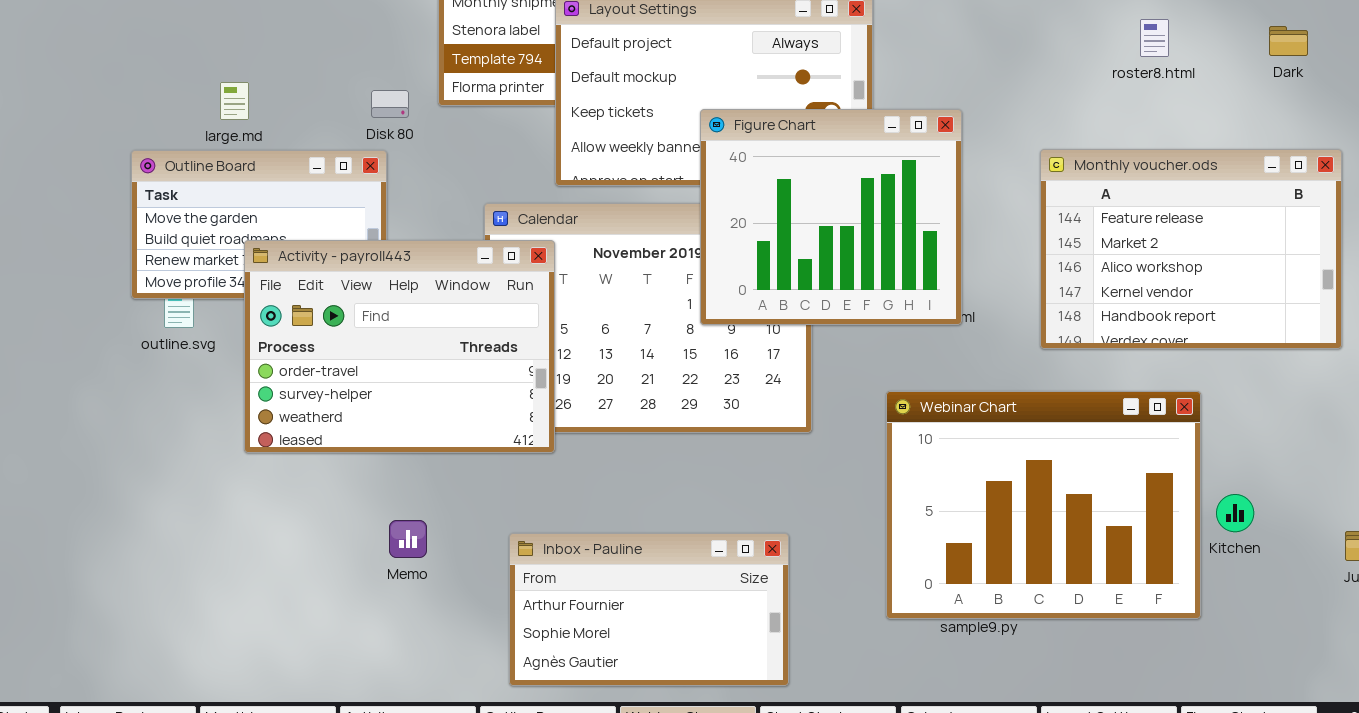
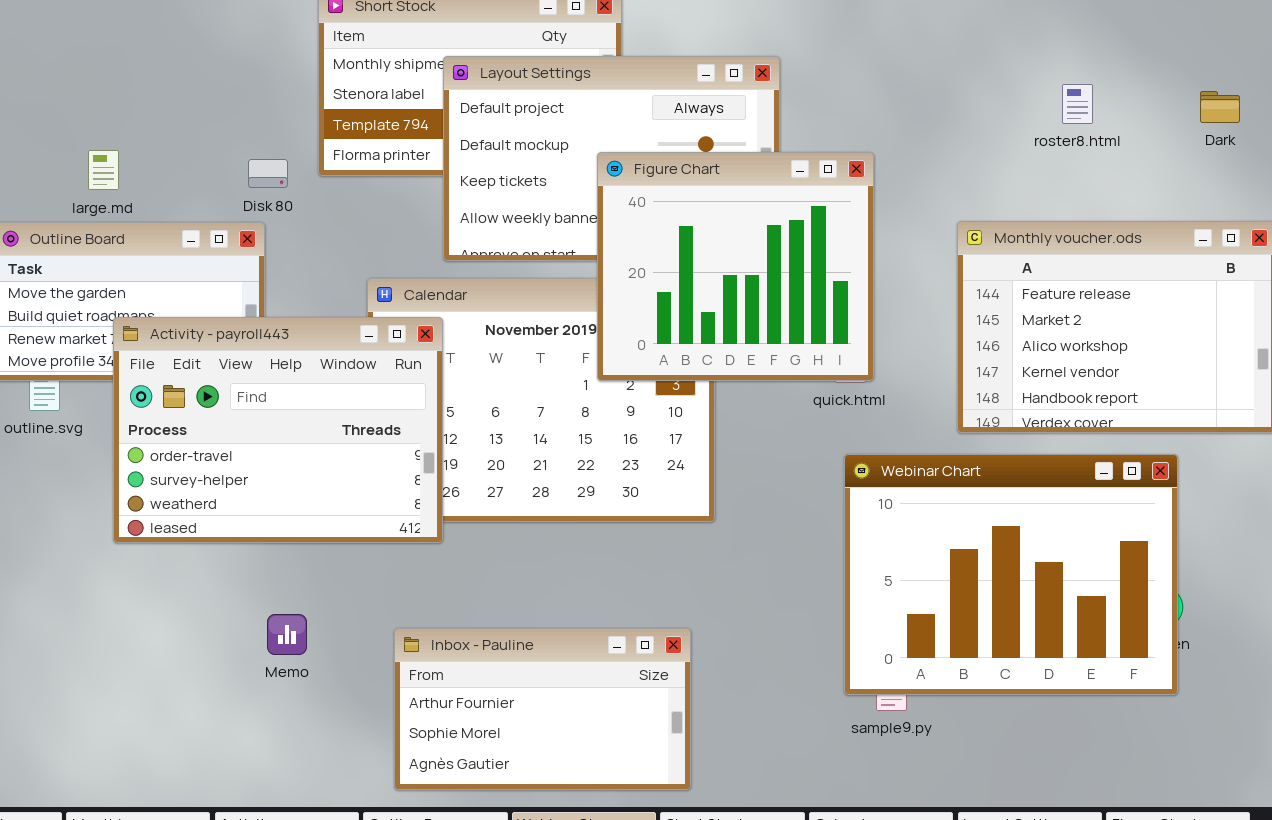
Figure Chart: [700,109,962,325] -> [597,152,874,381], moved
Webinar Chart: [886,391,1201,619] -> [844,454,1178,695], moved

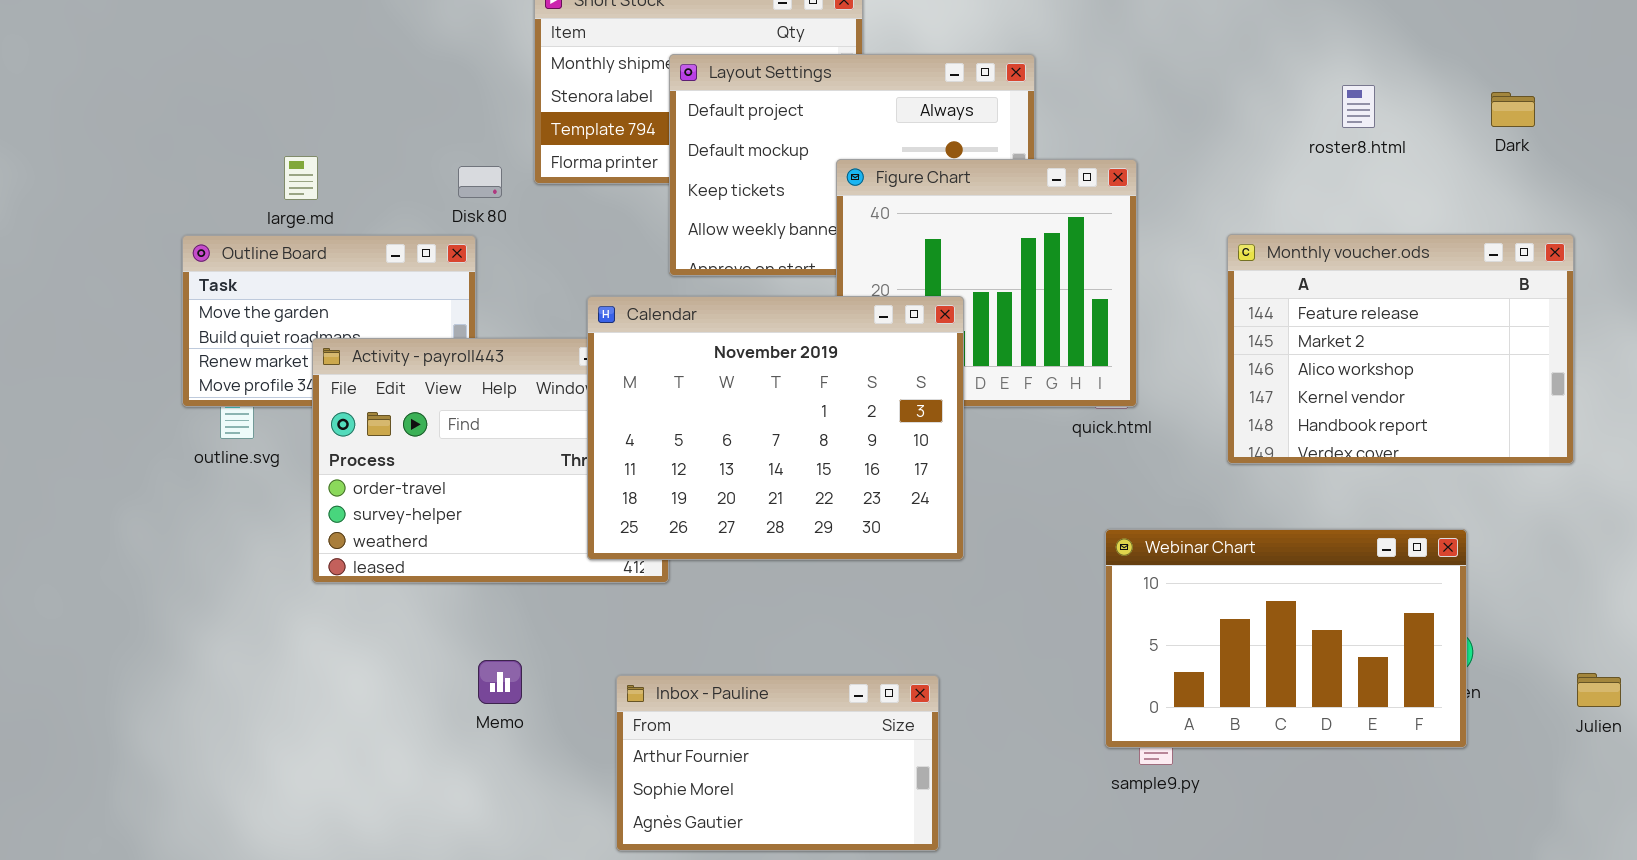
Calendar: [367,278,715,522] -> [587,296,964,560], raised
Webinar Chart: [844,454,1178,695] -> [1105,529,1467,748], resized

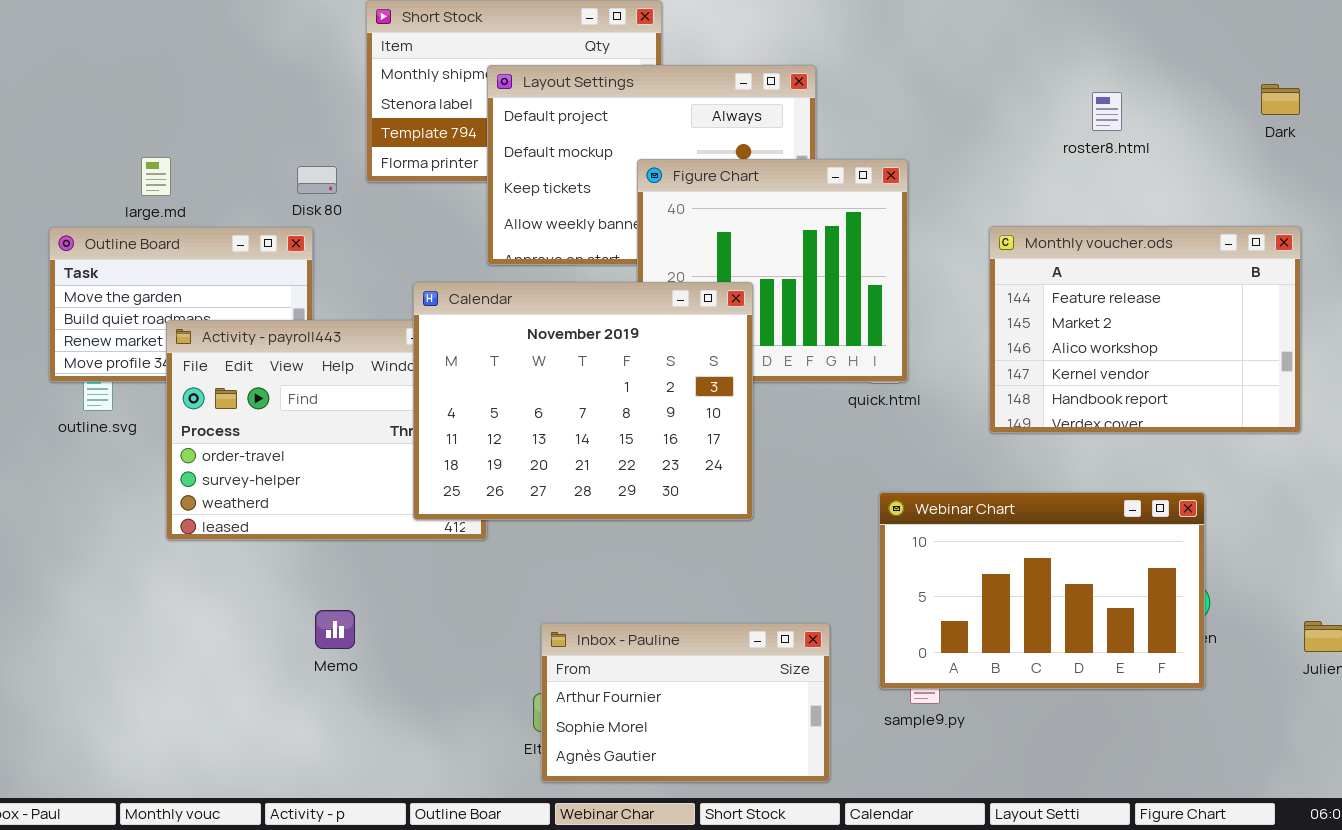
Dark: [1491,92,1535,127] -> [1261,84,1300,115], moved
Inbox - Pauline: [616,675,939,851] -> [541,623,830,782], moved

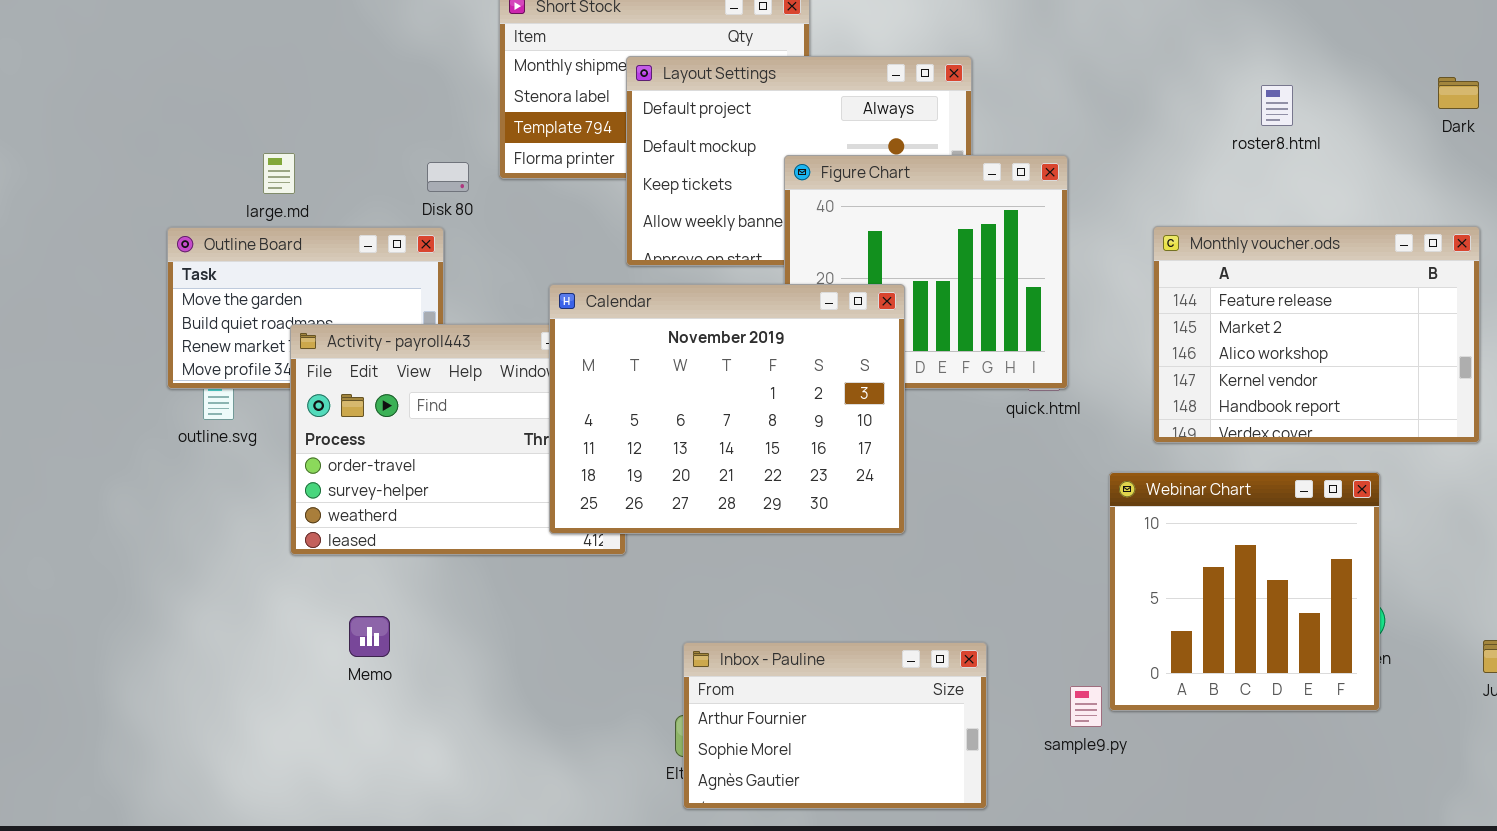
Webinar Chart: [879,492,1205,689] -> [1109,472,1380,711], resized
Memo: [315,610,355,649] -> [349,616,390,657], moved

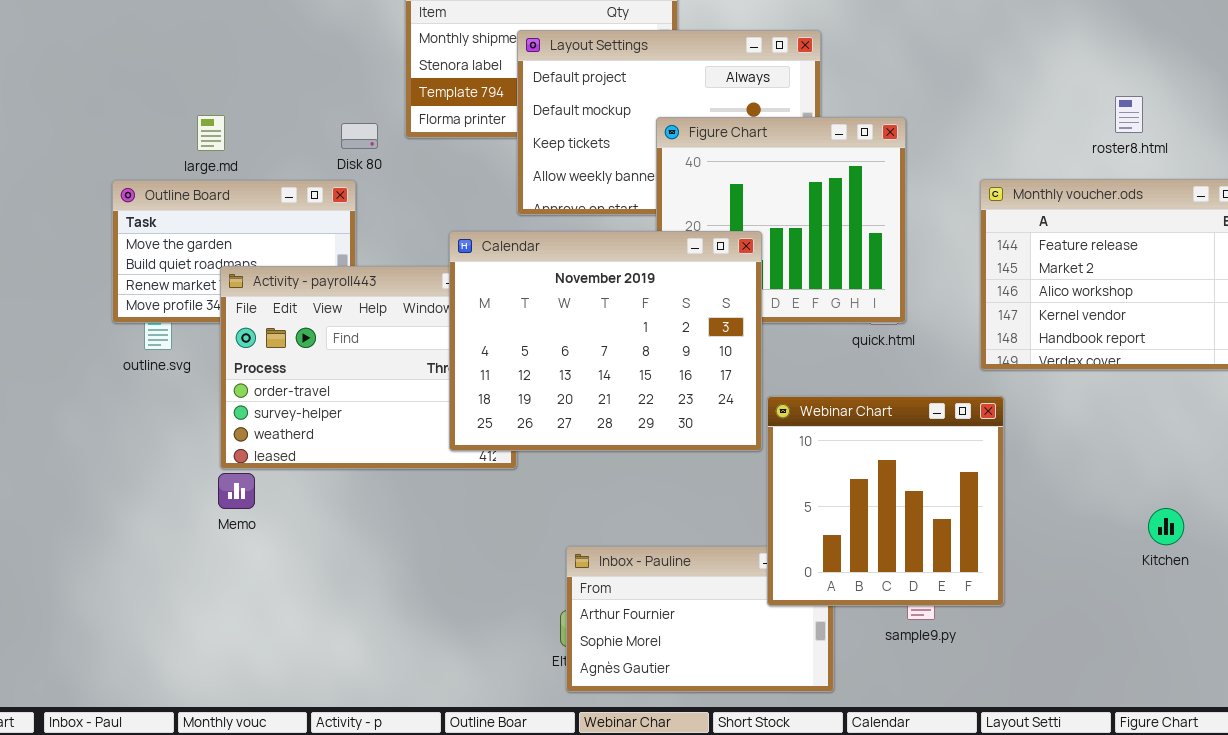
roster8.html: [1261,85,1293,126] -> [1115,96,1143,133], moved
Webinar Chart: [1109,472,1380,711] -> [767,396,1004,606], moved
Memo: [349,616,390,657] -> [218,473,255,509], moved

